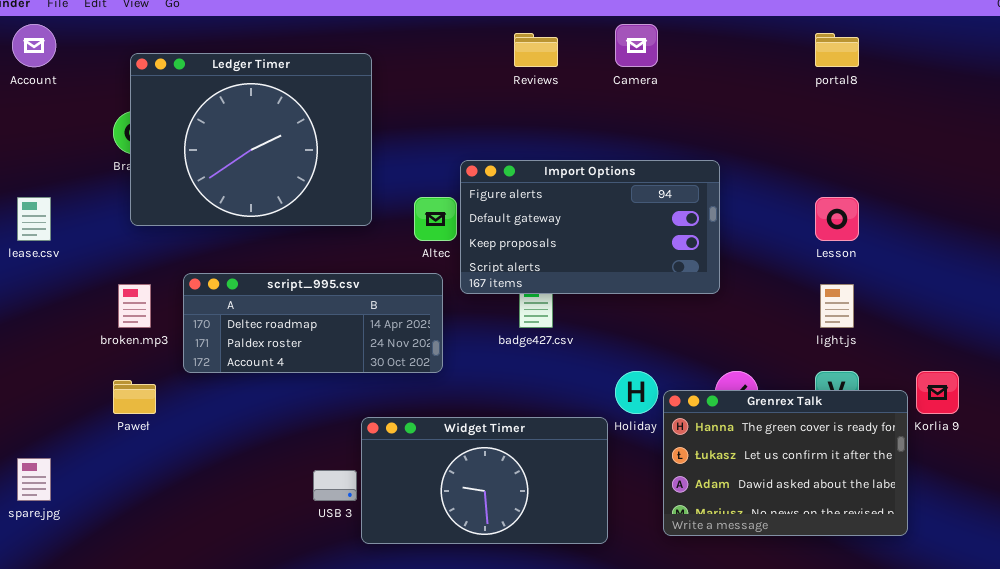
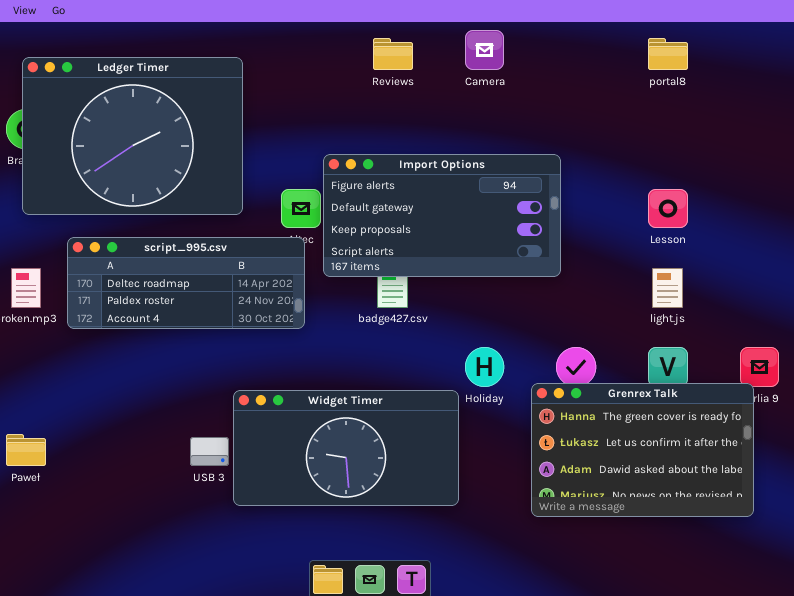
script_995.csv: [183,273,443,373] -> [67,237,305,329], moved
Paweł: [113,380,156,414] -> [6,434,46,466], moved
Grenrex Talk: [663,390,908,536] -> [531,383,754,517], moved

